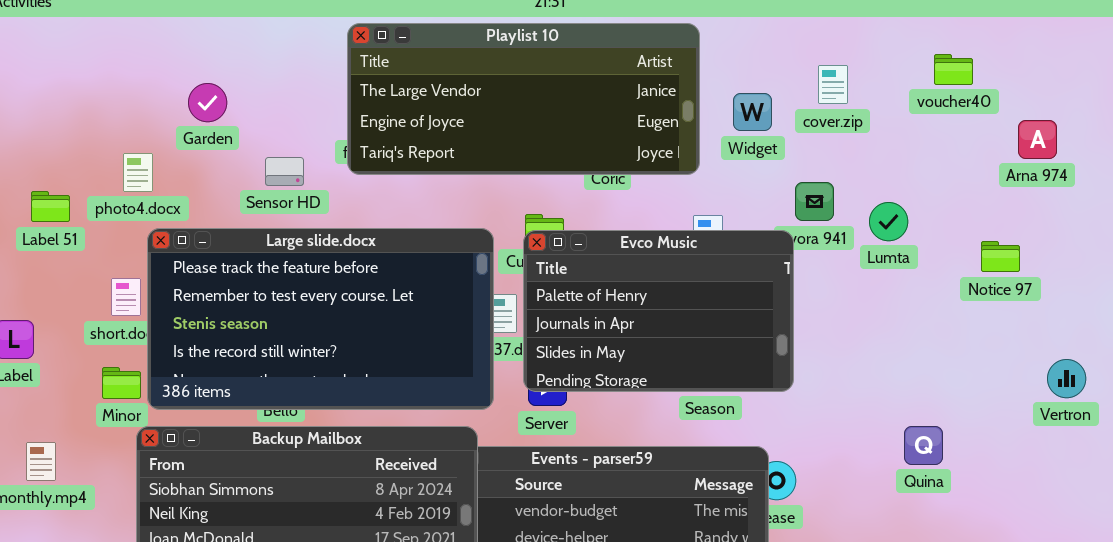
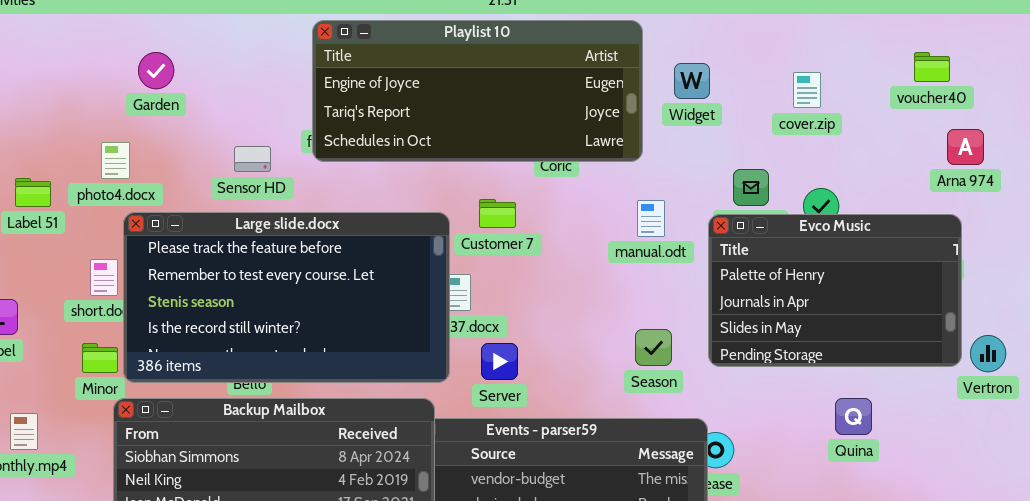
Playlist 10: [347,23,700,175] -> [312,20,643,162], scrolled down 1 row
voucher40: [934,54,973,85] -> [914,52,950,82], moved
cover.zip: [818,65,848,104] -> [793,72,821,108], moved
Garden: [188,83,227,122] -> [138,52,174,89], moved
Widget: [733,93,772,131] -> [674,63,710,99], moved
Arna 974: [1018,120,1057,159] -> [947,129,984,165], moved
Evco Music: [523,230,794,392] -> [708,214,962,367], moved

